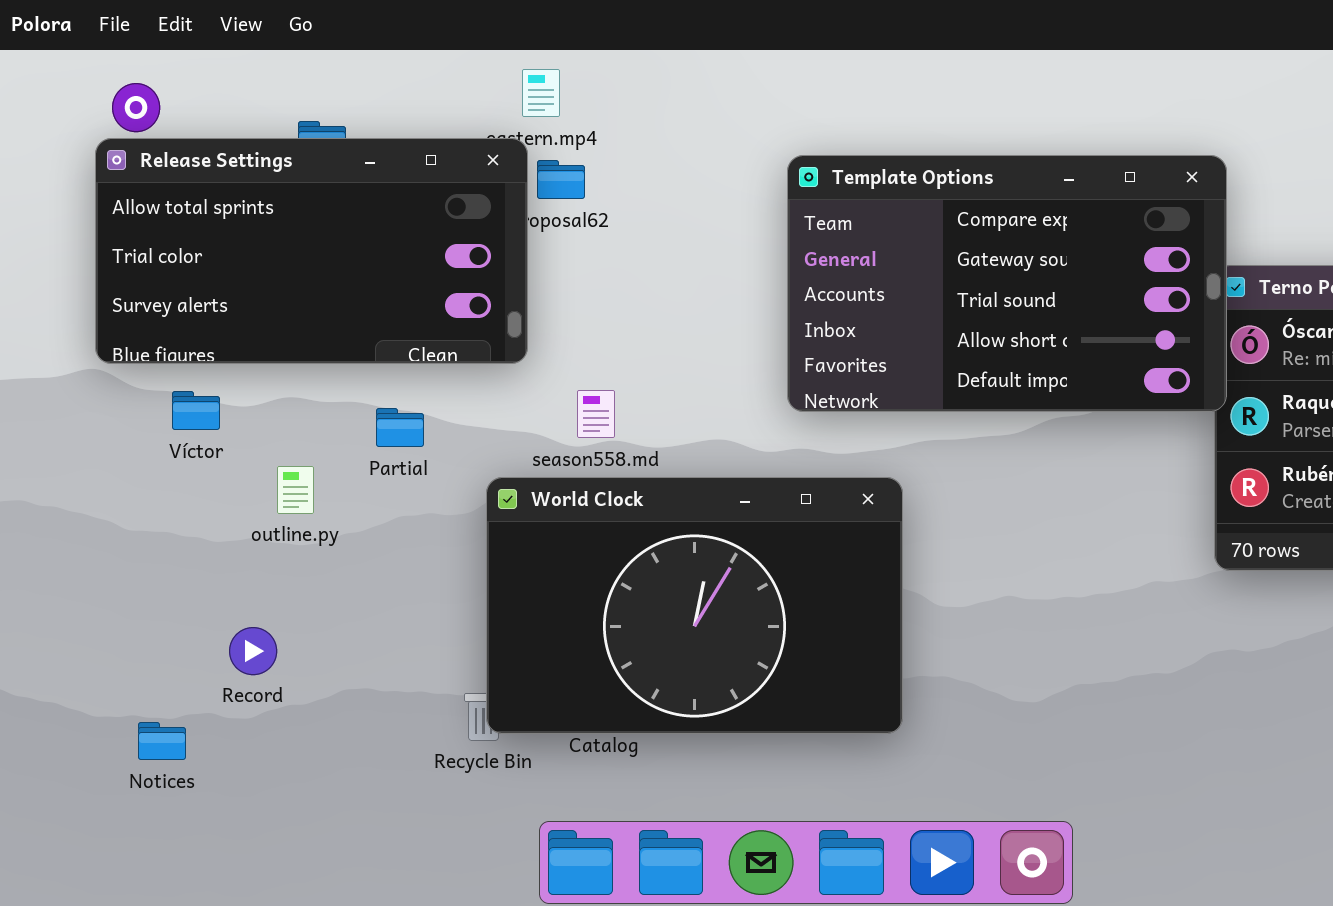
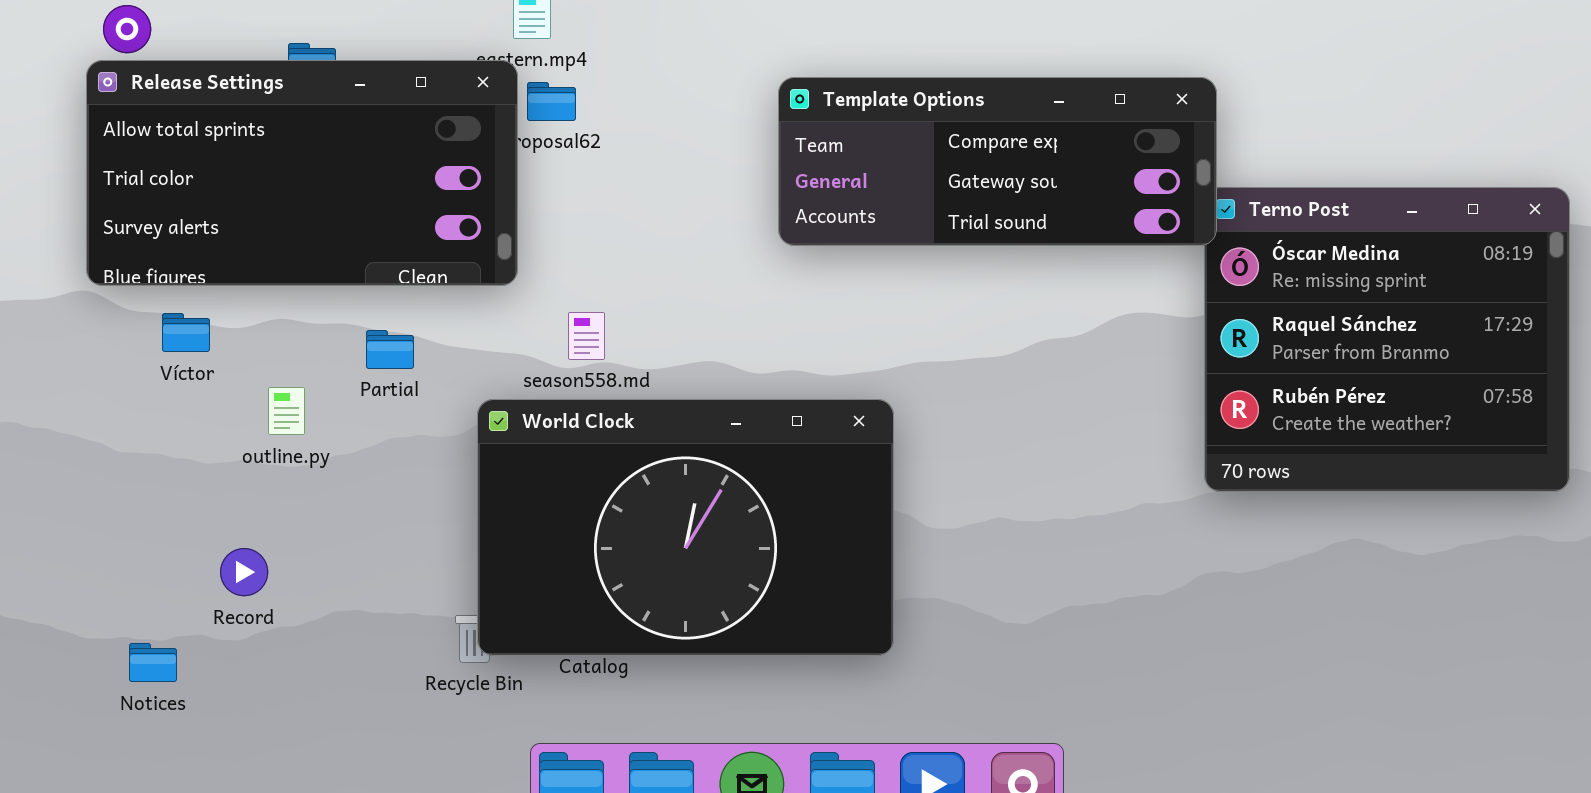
Template Options: [787,155,1227,412] -> [778,77,1217,246], resized

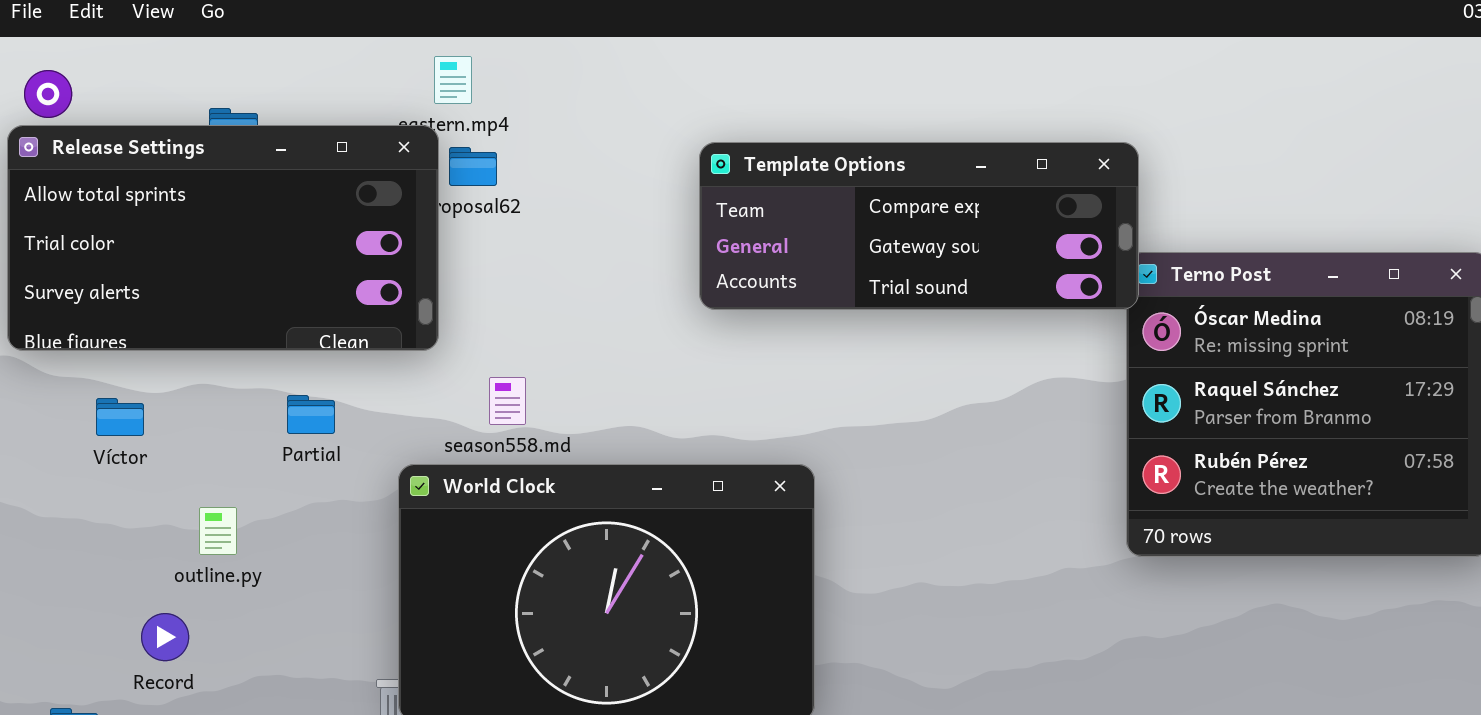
Víctor: [162,313,210,352] -> [96,398,144,436], moved
outline.py: [268,387,305,435] -> [199,507,237,555], moved

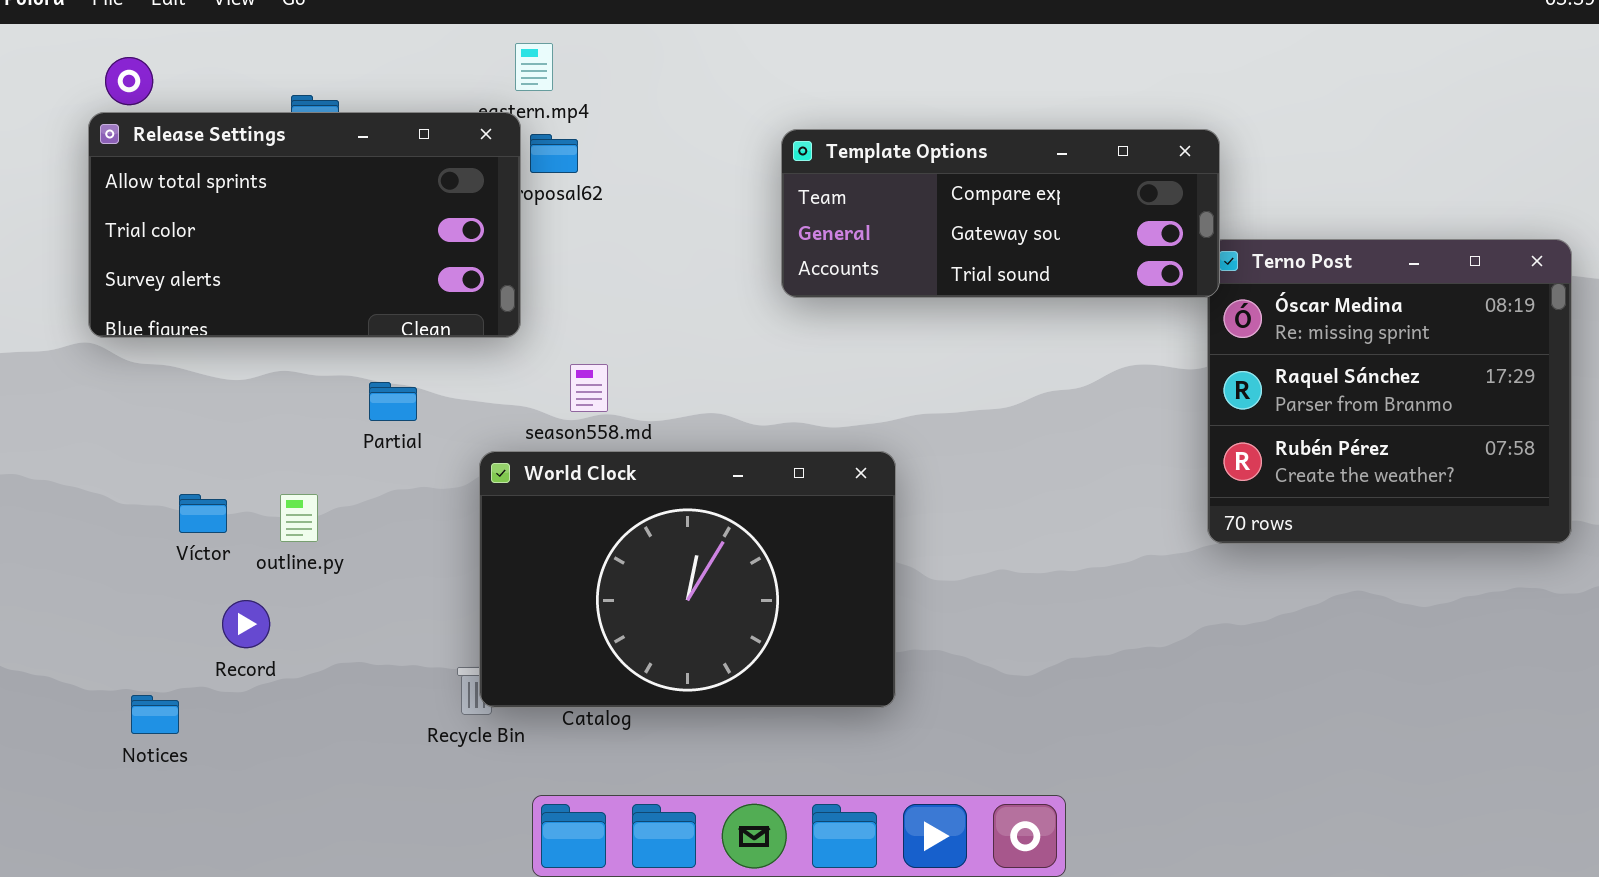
Víctor: [96,398,144,436] -> [179,494,227,533], moved

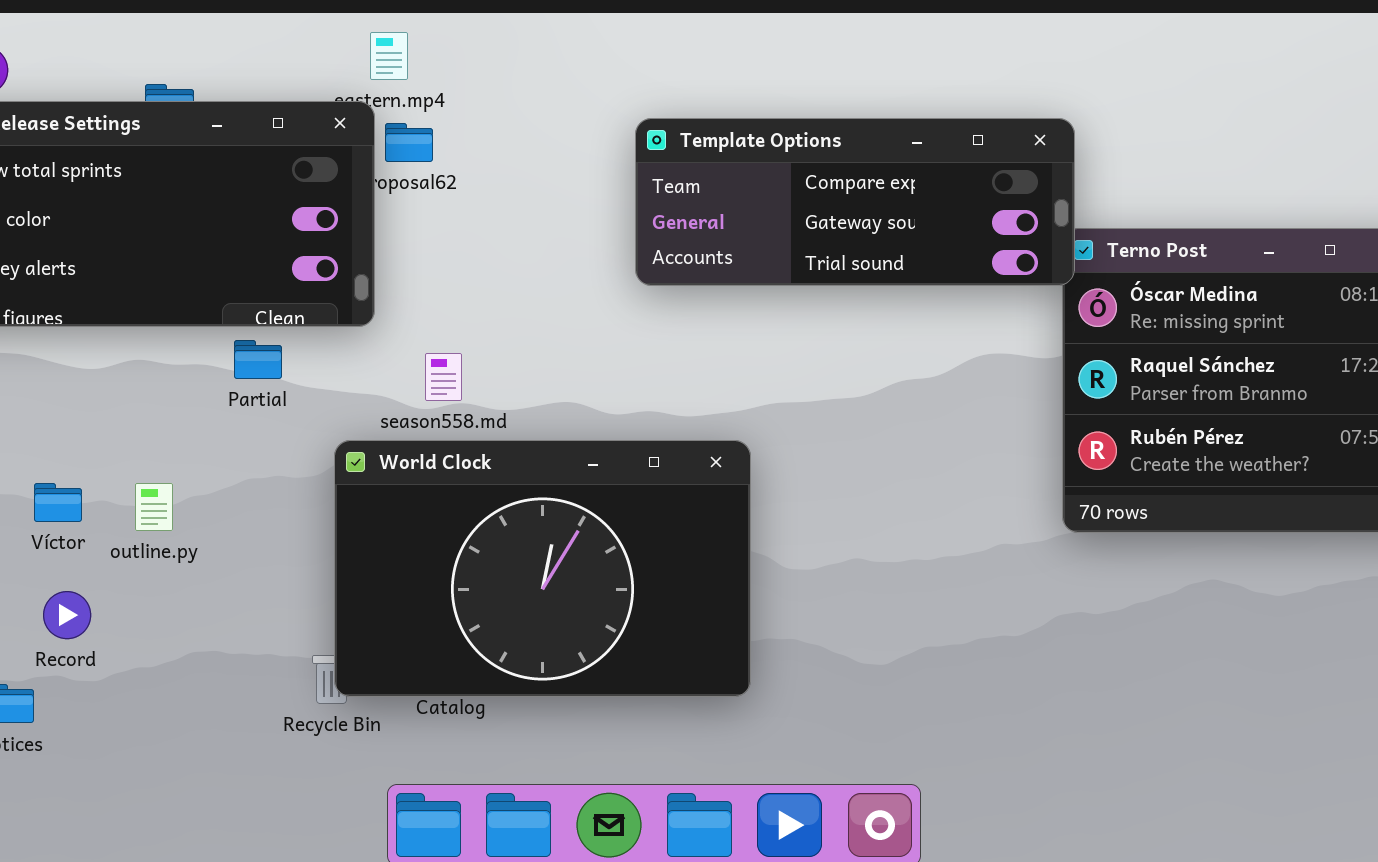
Partial: [369,382,417,421] -> [234,340,282,379], moved
Record: [222,600,270,648] -> [43,591,91,639], moved

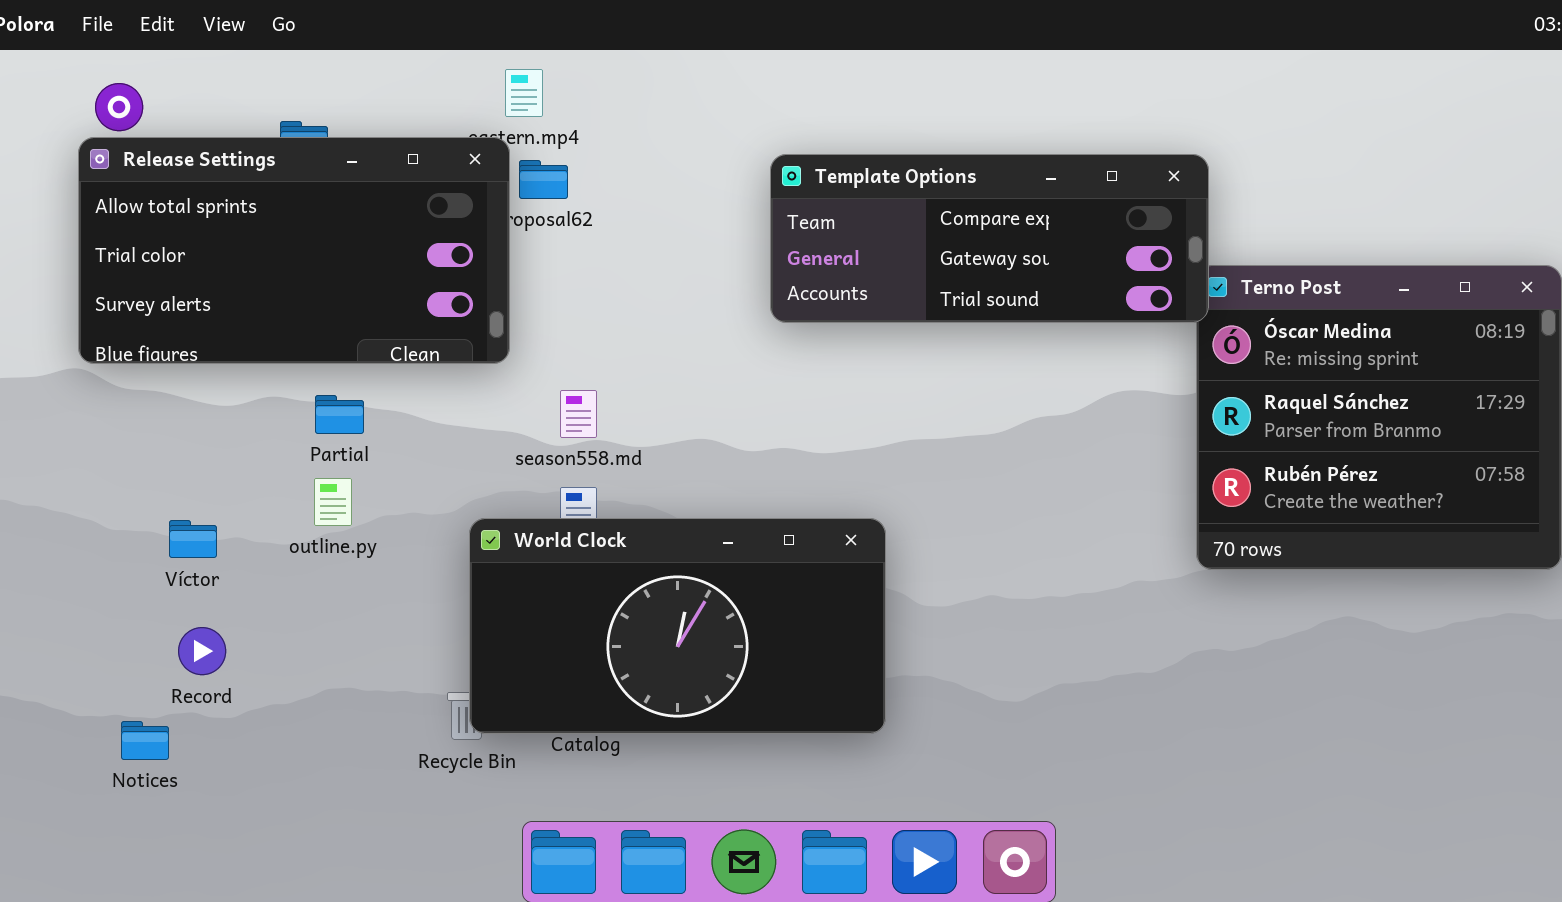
Partial: [234,340,282,379] -> [315,395,364,434], moved
World Clock: [334,440,751,697] -> [469,518,886,734], resized
outline.py: [135,483,173,531] -> [314,478,352,526], moved

